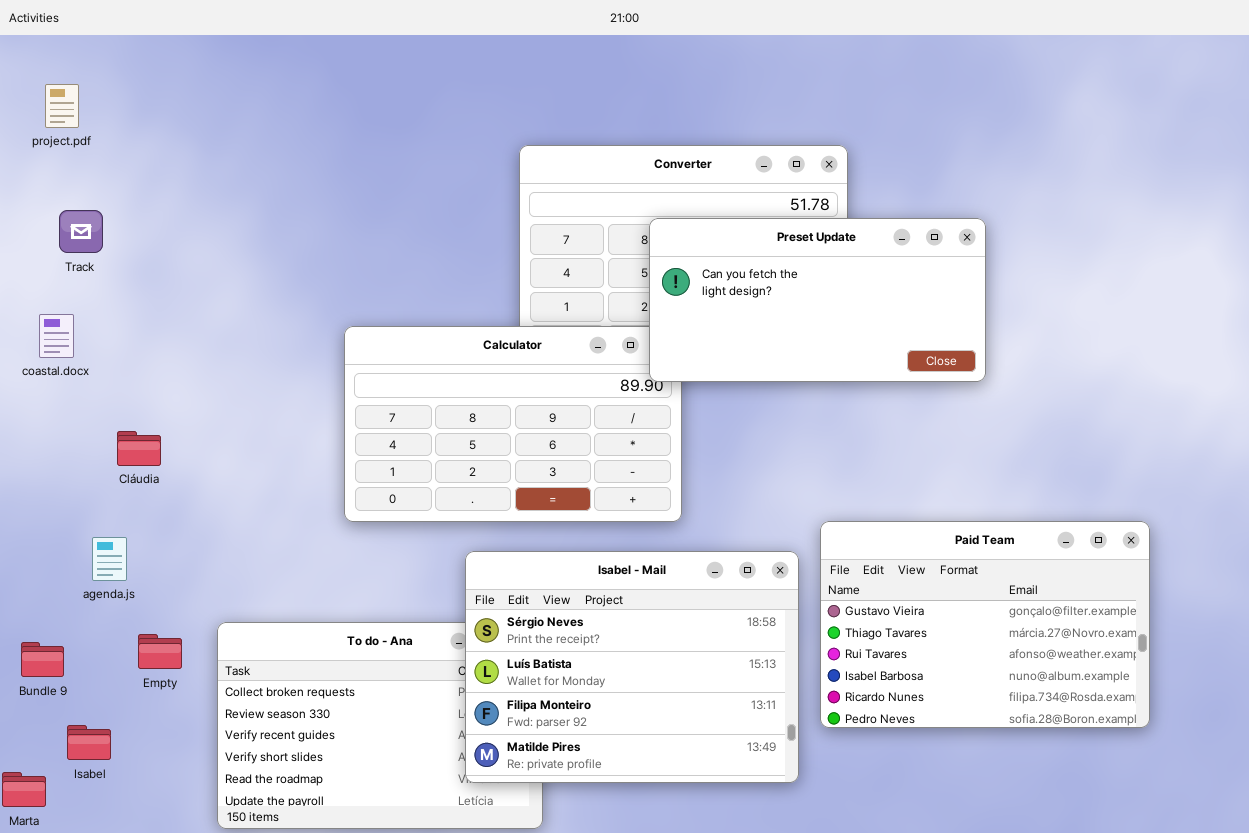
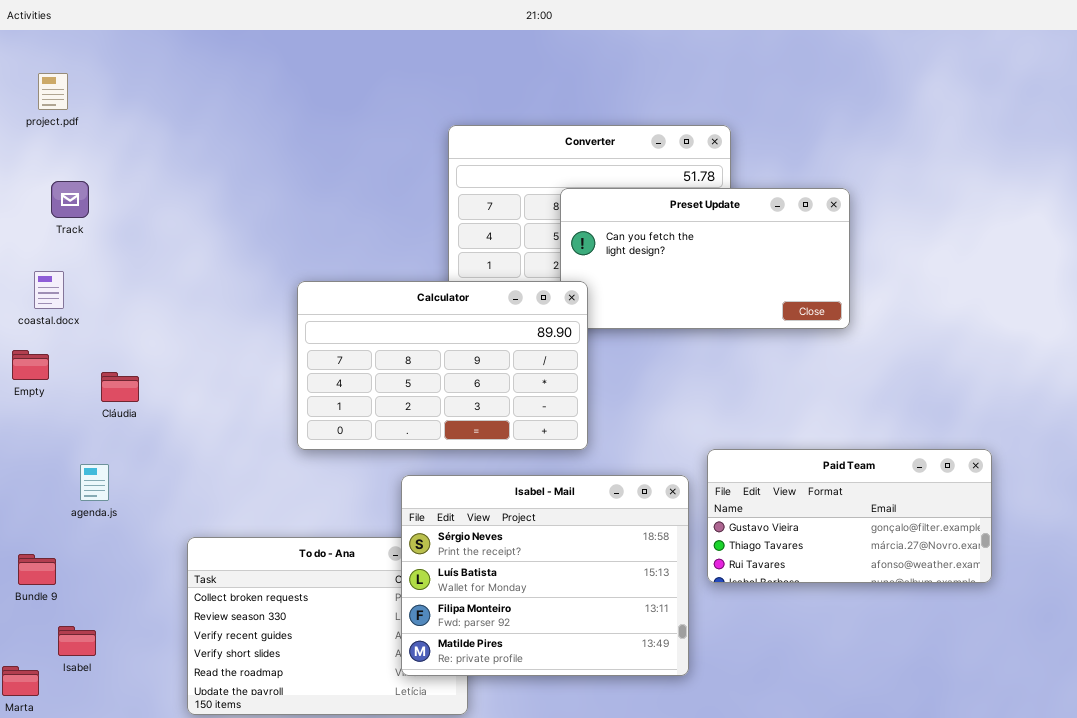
Calculator: [344,326,682,522] -> [297,281,588,450], raised
Paid Team: [820,521,1150,728] -> [707,449,992,583], resized
Empty: [138,634,182,669] -> [12,350,49,380], moved

